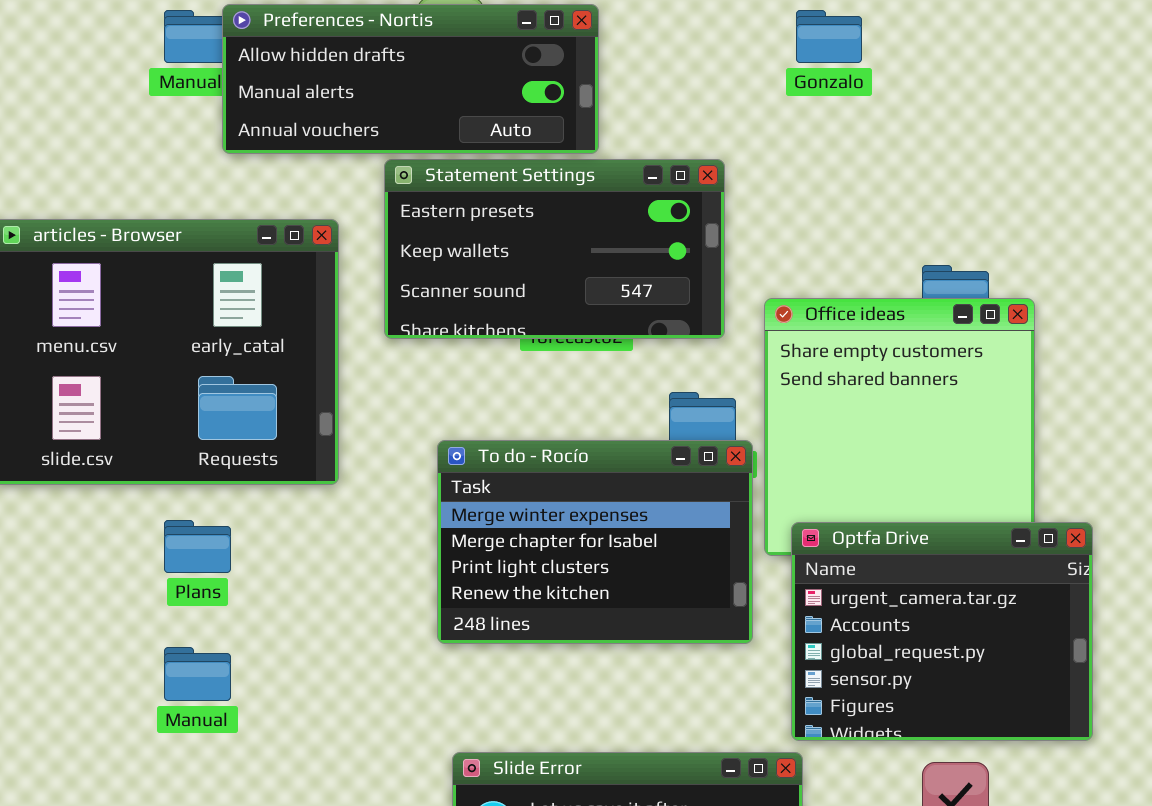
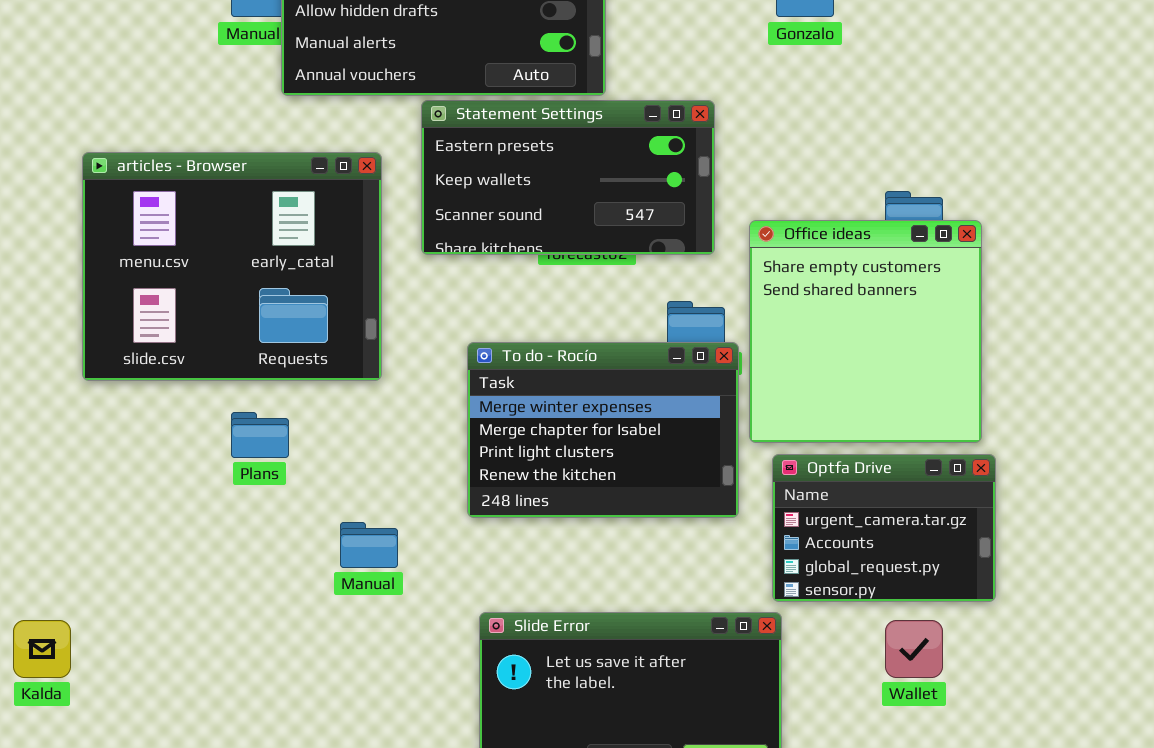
Optfa Drive: [791,522,1093,741] -> [772,454,996,602], resized
Manual: [164,647,231,701] -> [340,522,398,568], moved

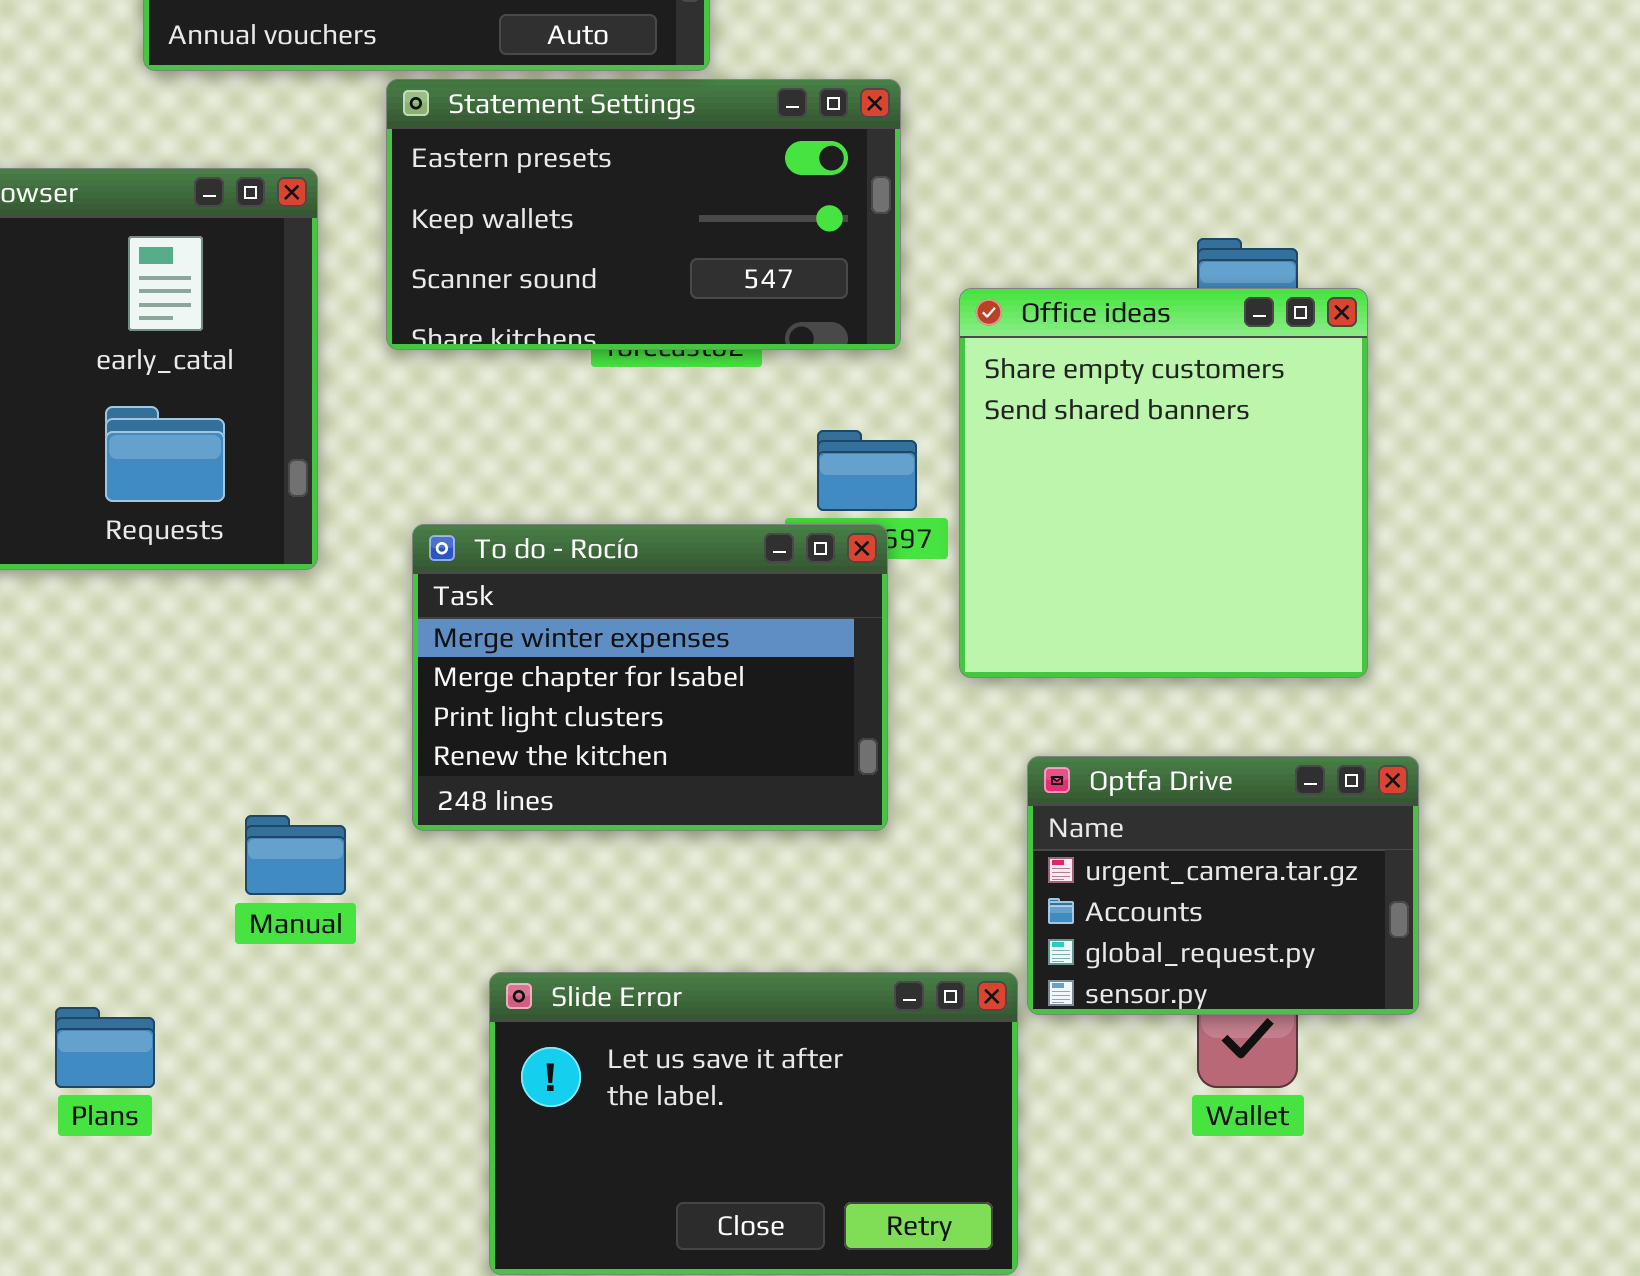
To do - Rocío: [467,342,739,518] -> [412,524,888,831], moved
Plans: [231,412,289,458] -> [55,1007,155,1088], moved
Optfa Drive: [772,454,996,602] -> [1027,756,1419,1015], moved

